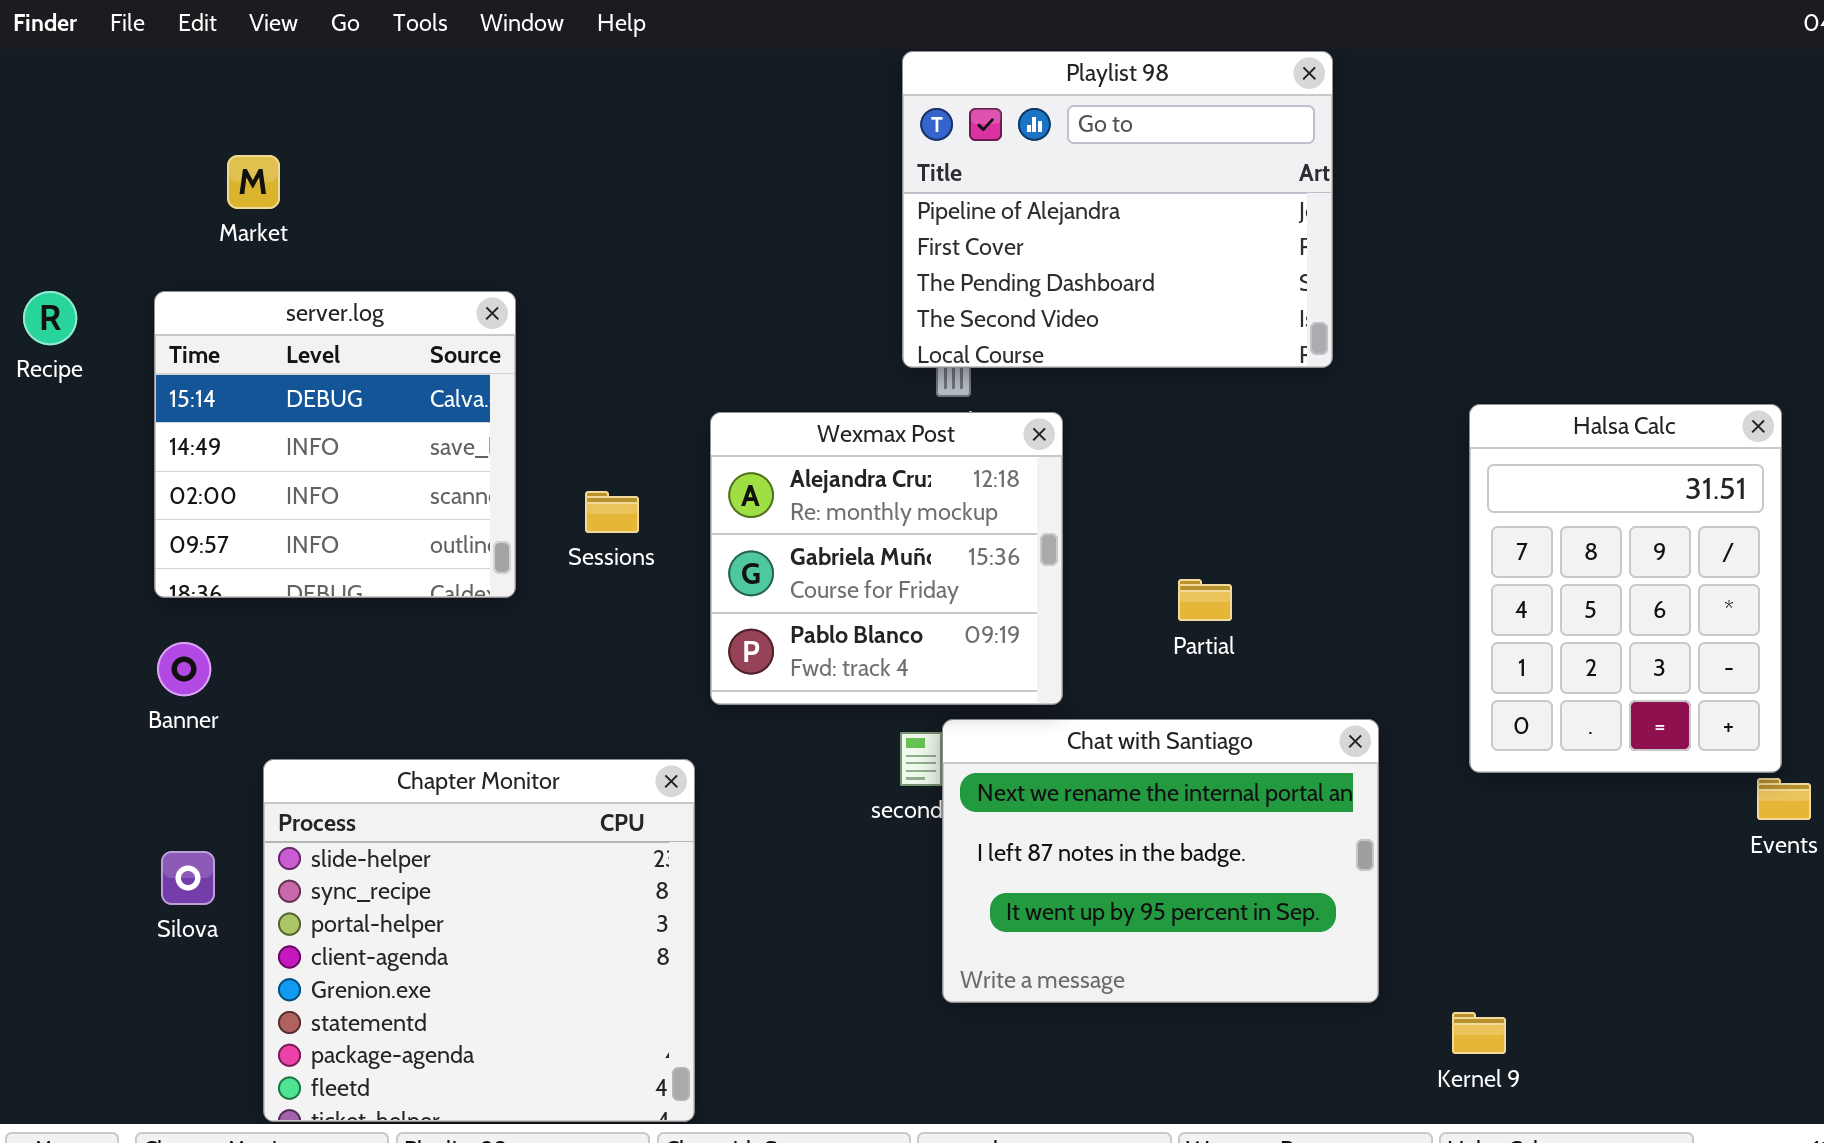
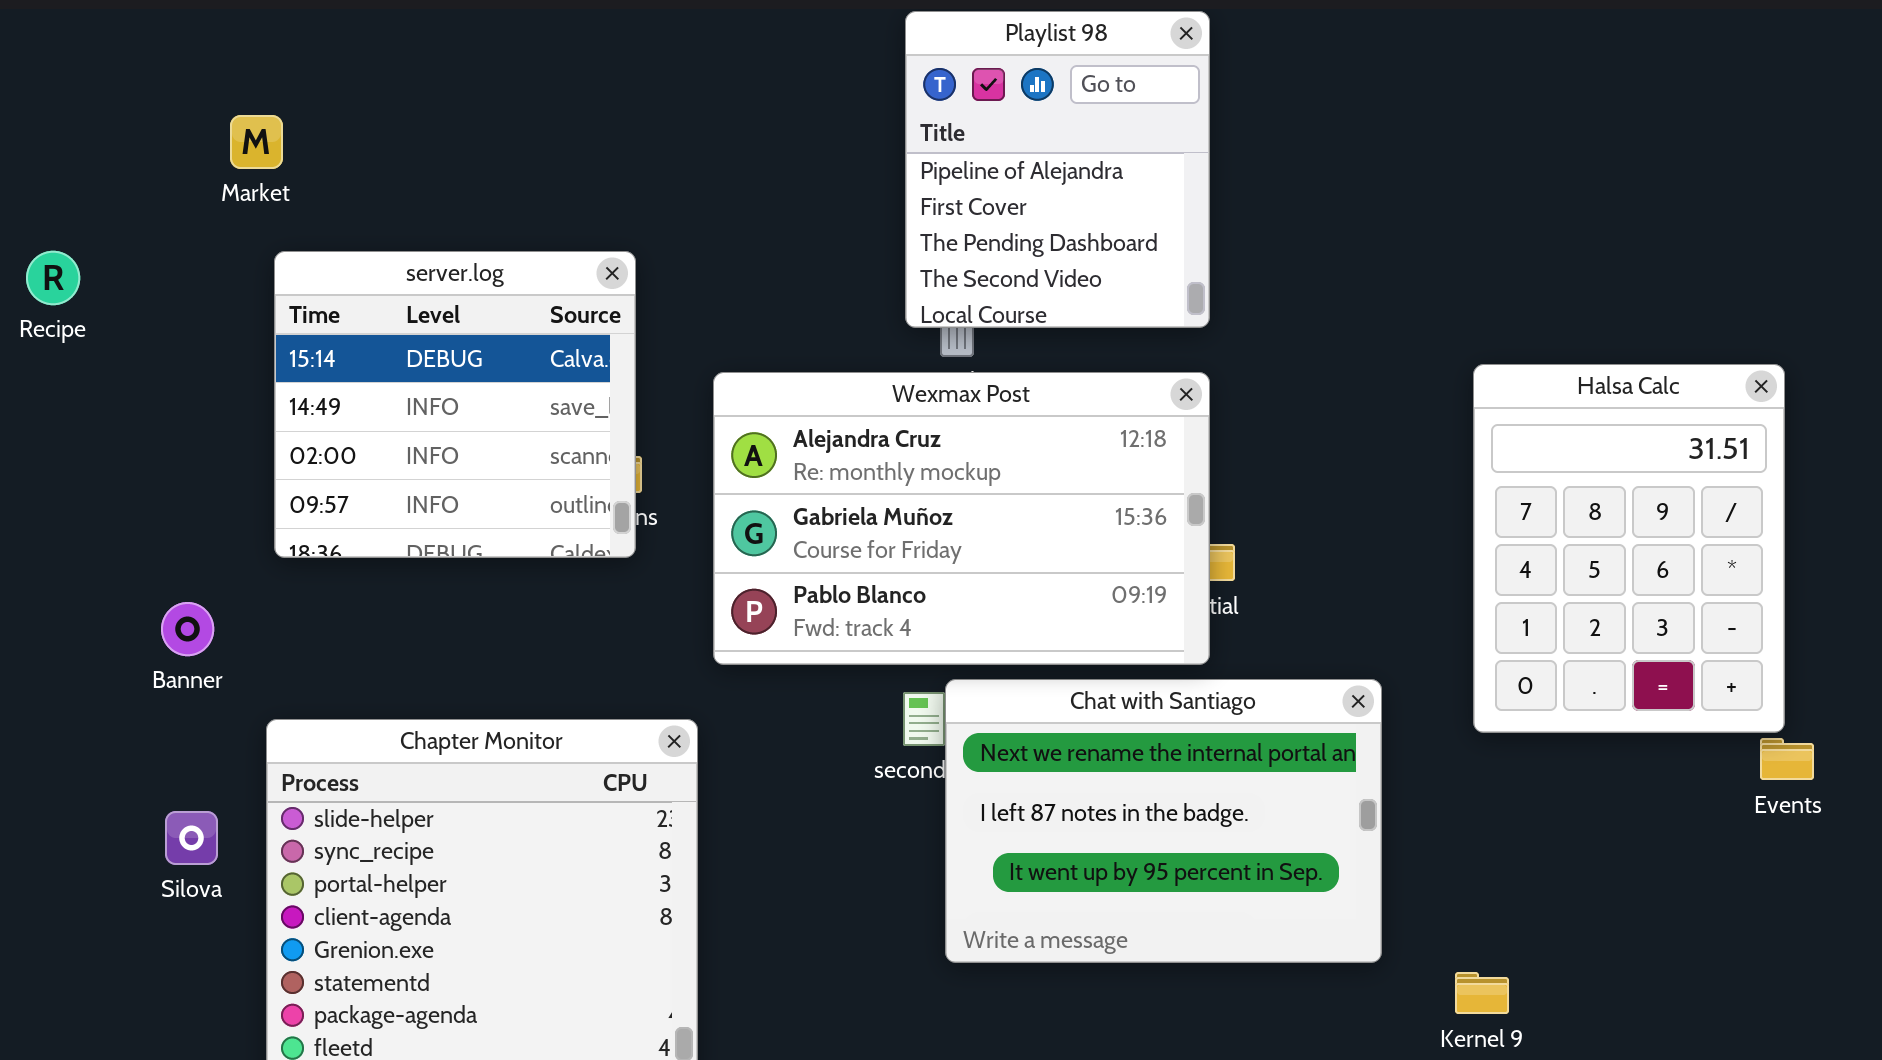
Playlist 98: [902,51,1333,368] -> [905,11,1210,328], resized
server.log: [154,291,516,598] -> [274,251,636,558], moved
Wexmax Post: [710,412,1063,705] -> [713,372,1210,665], resized

